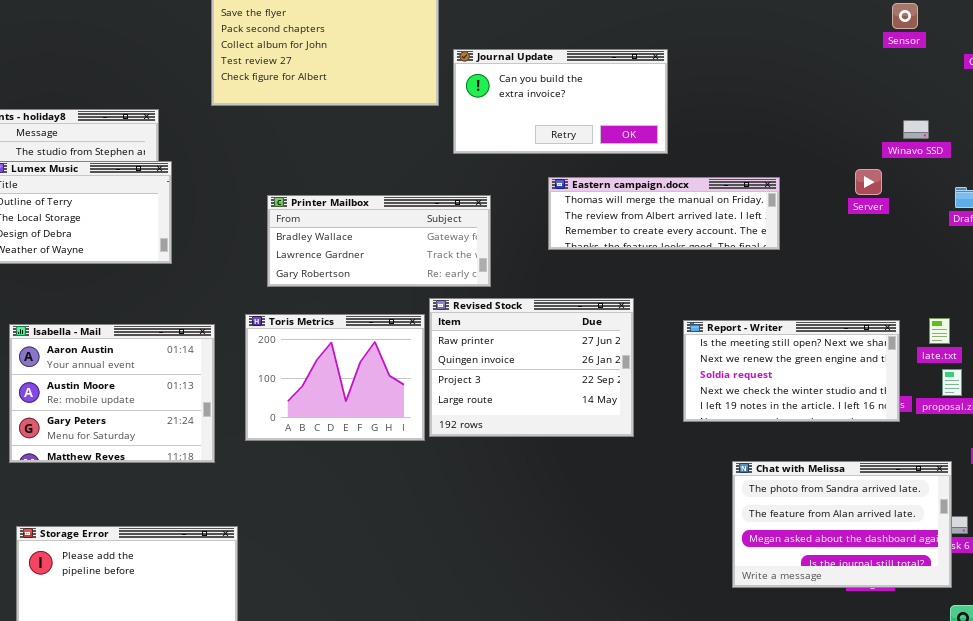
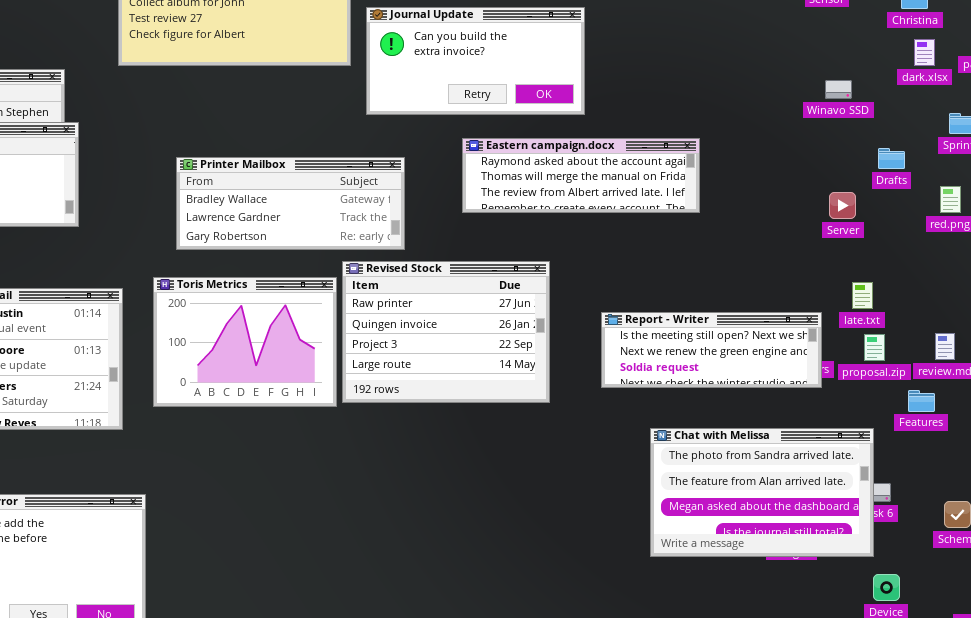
Server: [855,169,882,195] -> [829,192,856,219], moved
Eastern campaign.docx: [548,177,780,250] -> [462,138,700,213], scrolled up 1 row
Report - Writer: [683,320,900,422] -> [601,312,822,388], resized

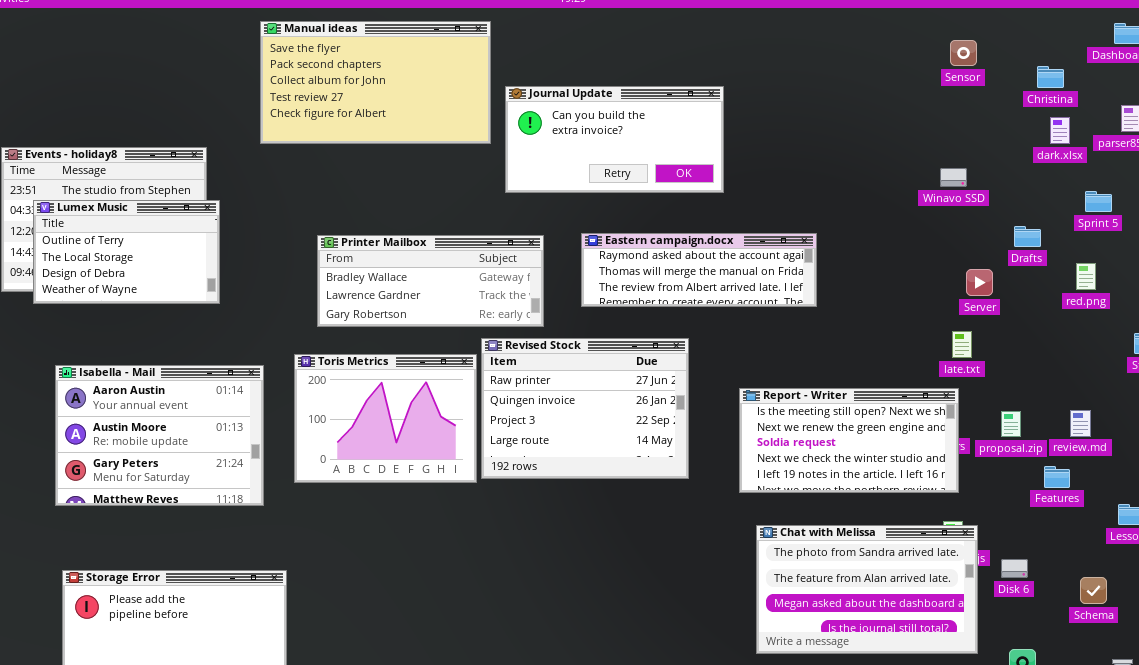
Winavo SSD: [825,80,852,99] -> [940,168,967,187], moved
Eastern campaign.docx: [462,138,700,213] -> [581,233,817,307], moved
late.txt: [852,282,873,309] -> [952,331,972,358], moved
Report - Writer: [601,312,822,388] -> [739,388,959,493], resized
Chat with Melissa: [650,428,874,557] -> [756,525,978,654], moved

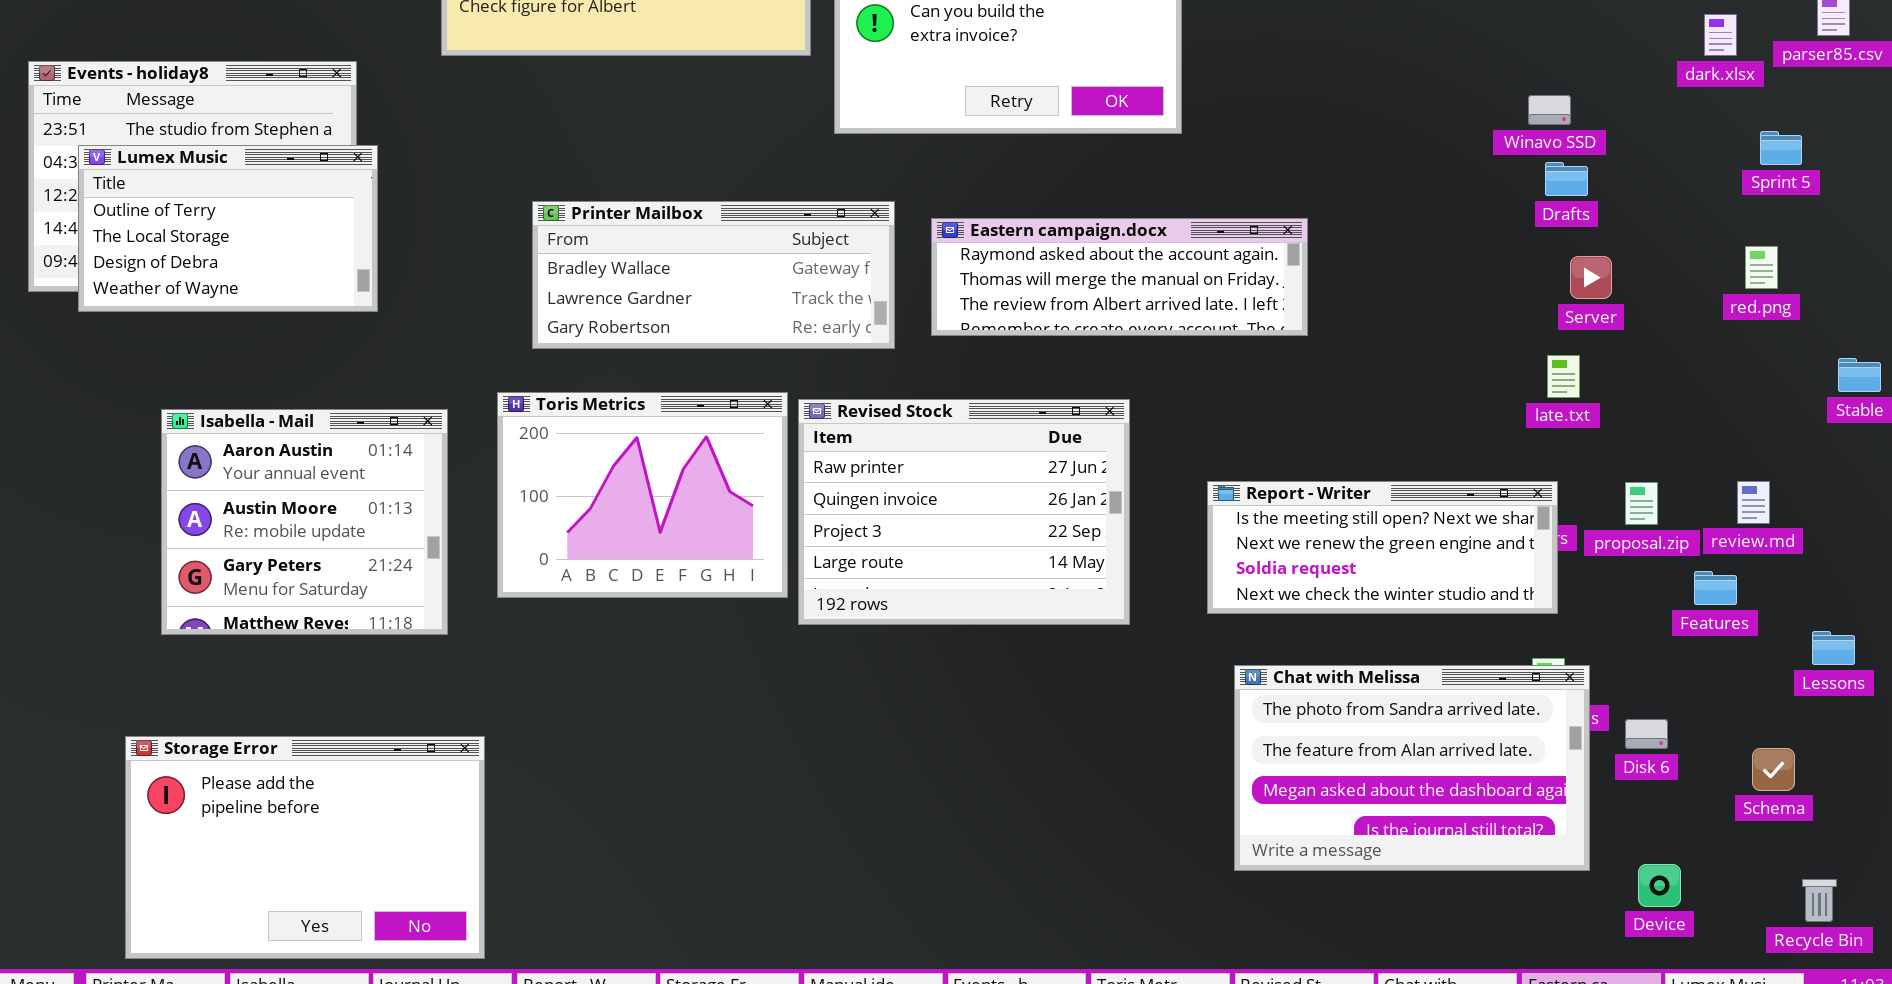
Drafts: [1014,226,1041,247] -> [1545,162,1588,196], moved
Eastern campaign.docx: [581,233,817,307] -> [931,218,1308,336], moved
Revised Stock: [481,338,689,479] -> [798,399,1130,625], moved
Isabella - Mail: [55,365,264,506] -> [161,409,448,635], resized
Report - Writer: [739,388,959,493] -> [1207,481,1558,614], resized

